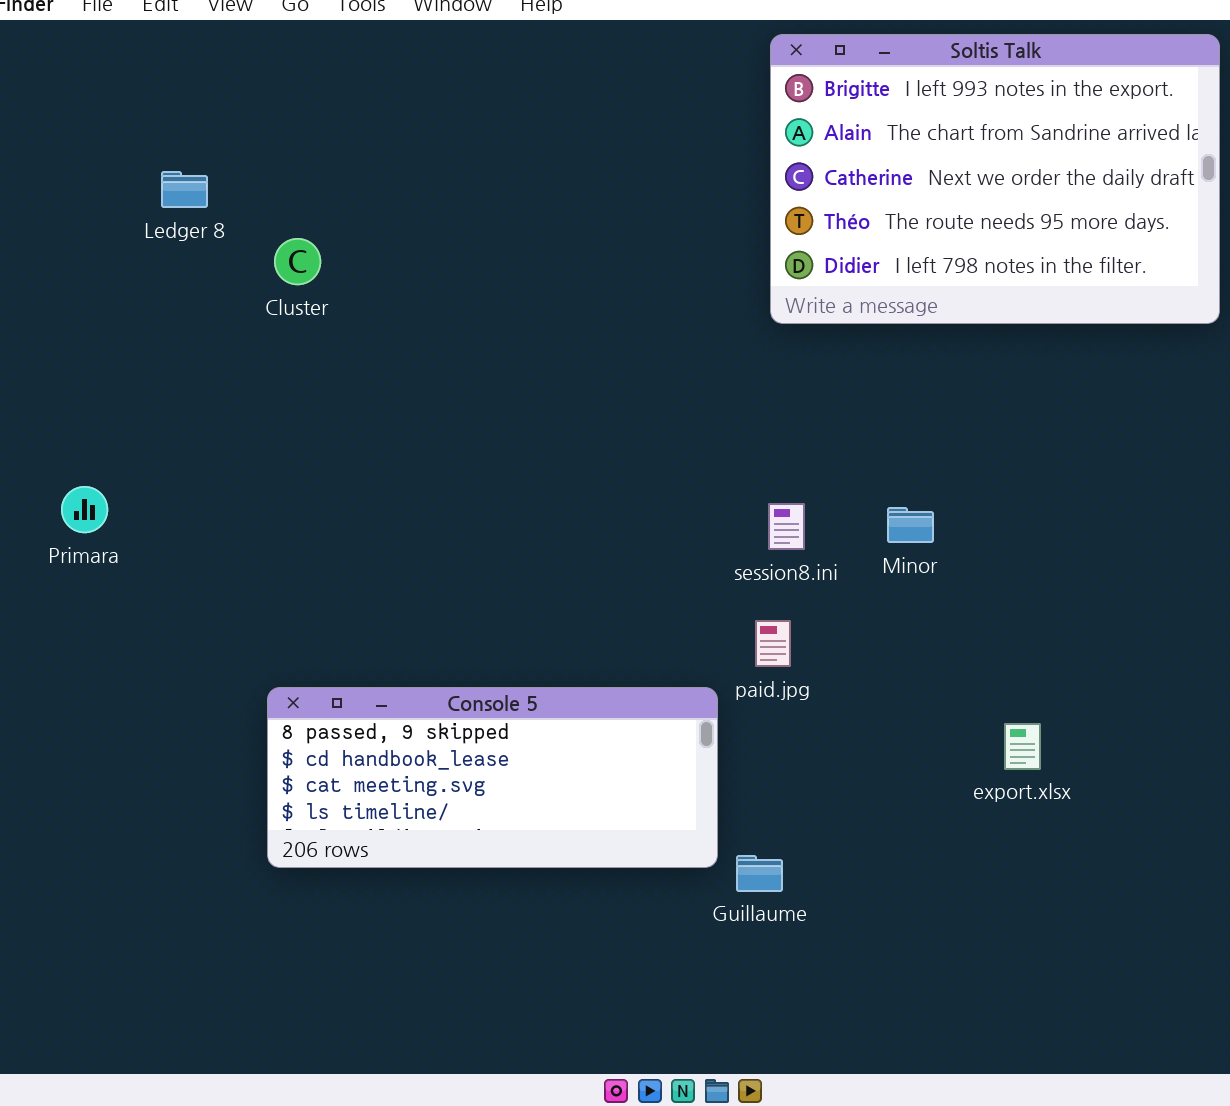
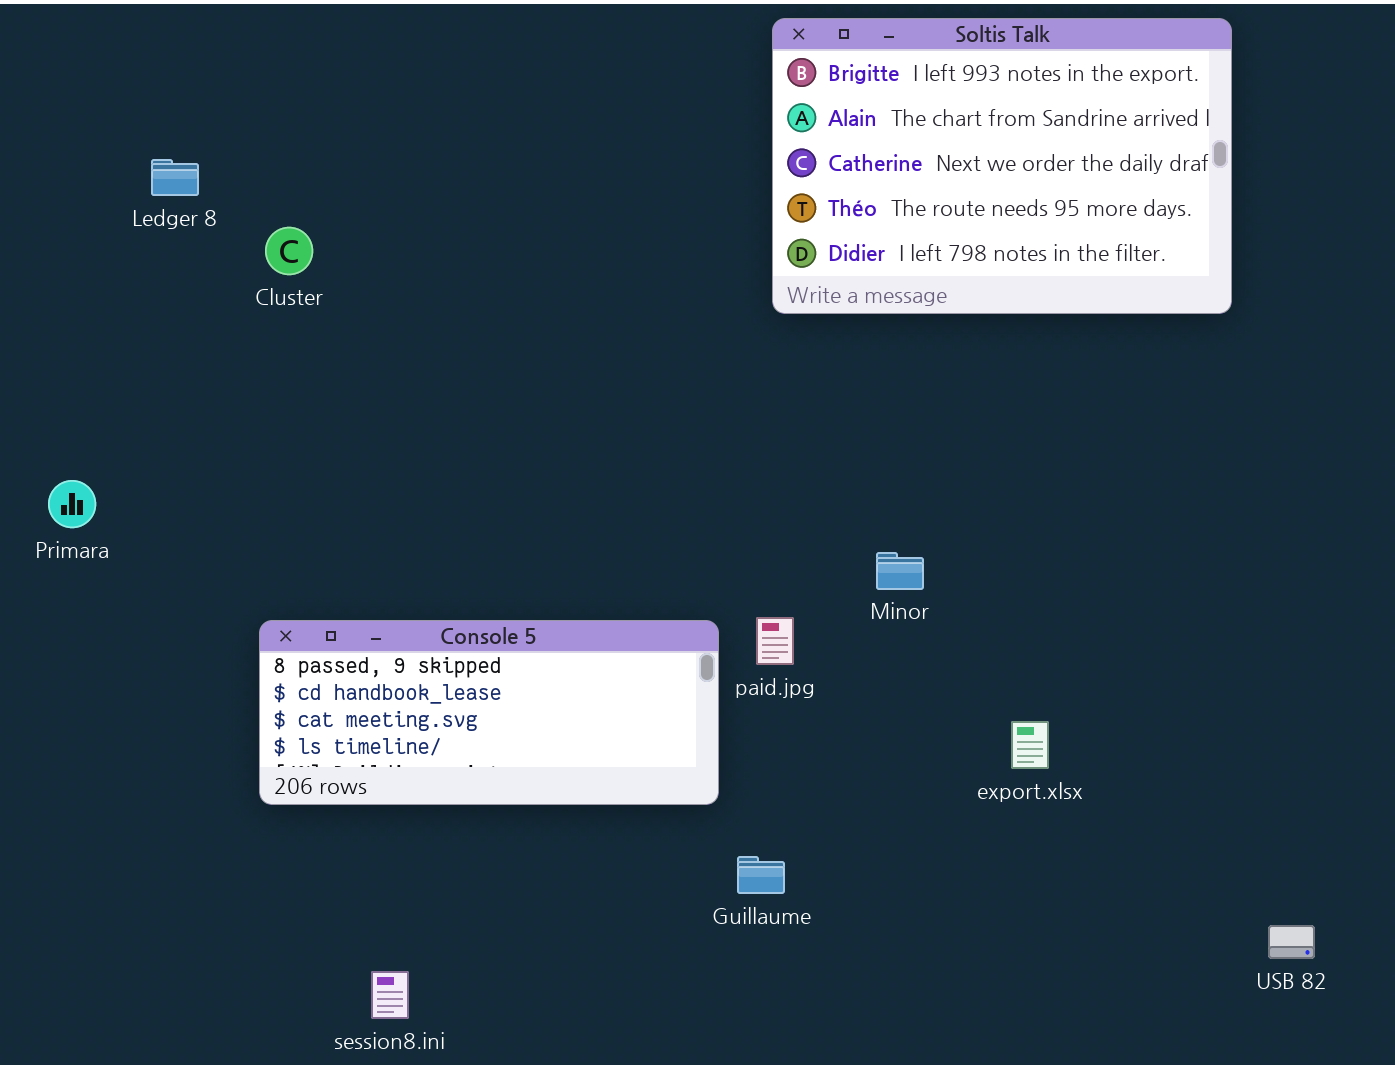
session8.ini: [768,503,805,550] -> [371,971,409,1019], moved
Minor: [887,507,934,543] -> [876,552,924,590], moved
Console 5: [267,687,718,868] -> [259,620,719,805], moved

